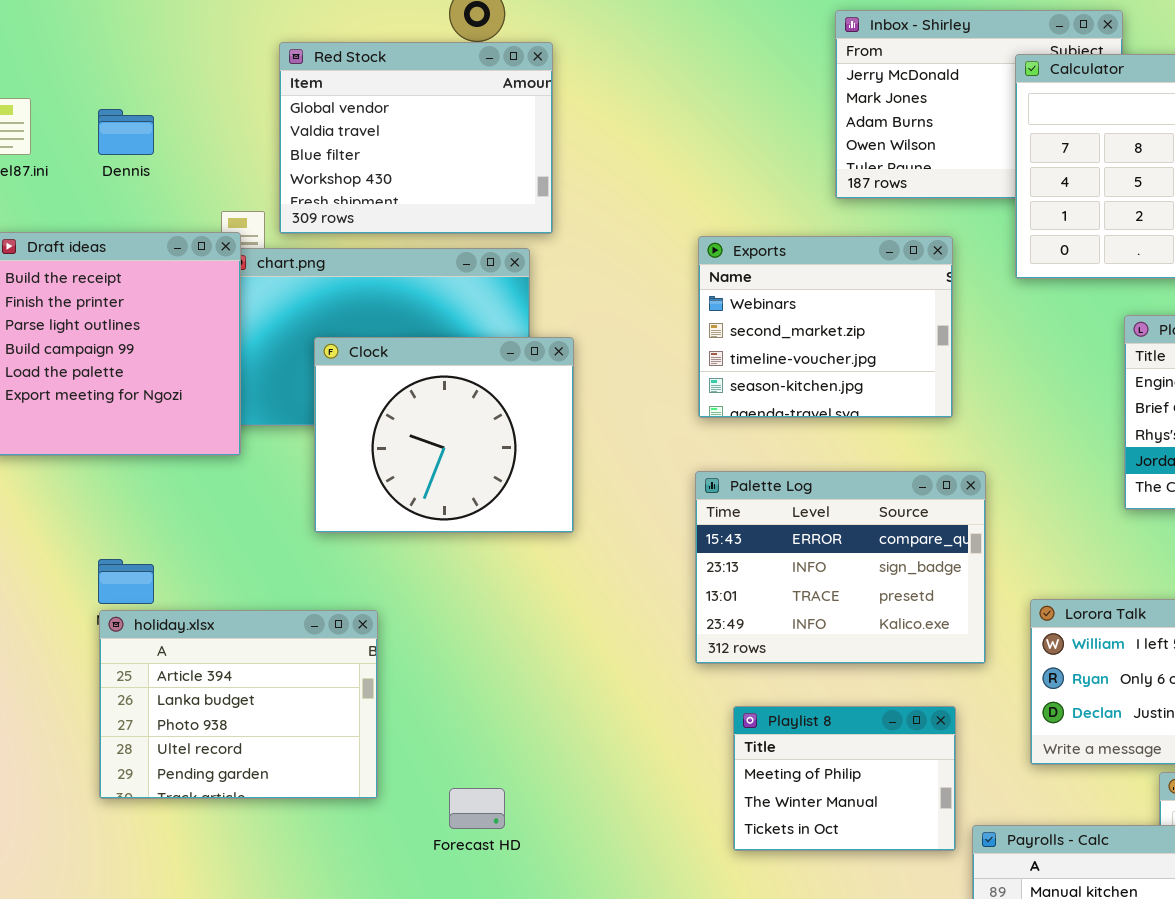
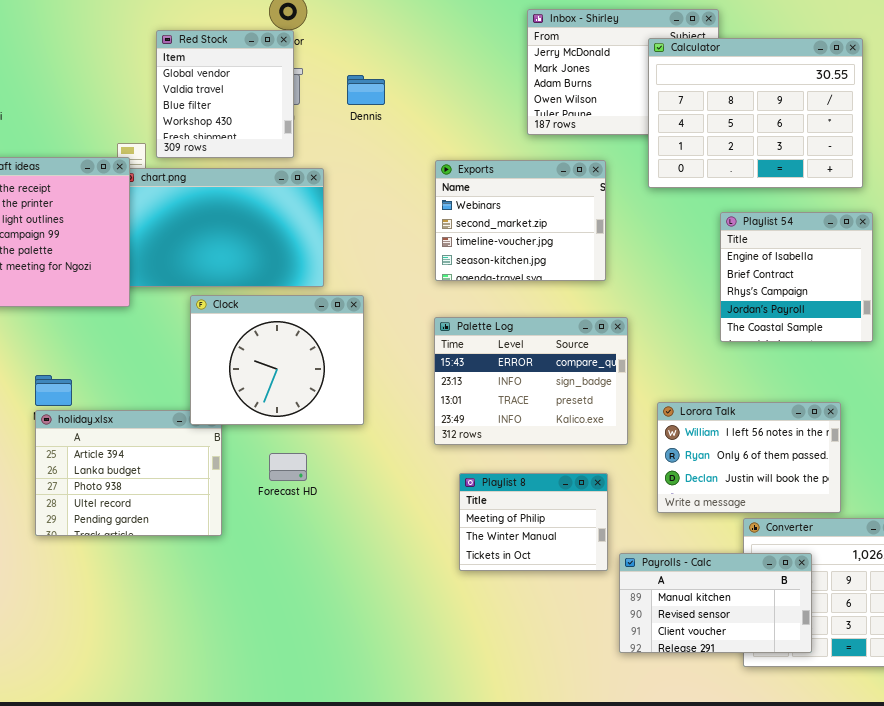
Red Stock: [279,42,553,234] -> [156,30,294,158], resized
Dennis: [98,109,154,155] -> [347,75,385,105], moved
Clock: [314,337,574,533] -> [190,295,364,425], moved
Forecast HD: [449,788,505,829] -> [269,453,307,481], moved

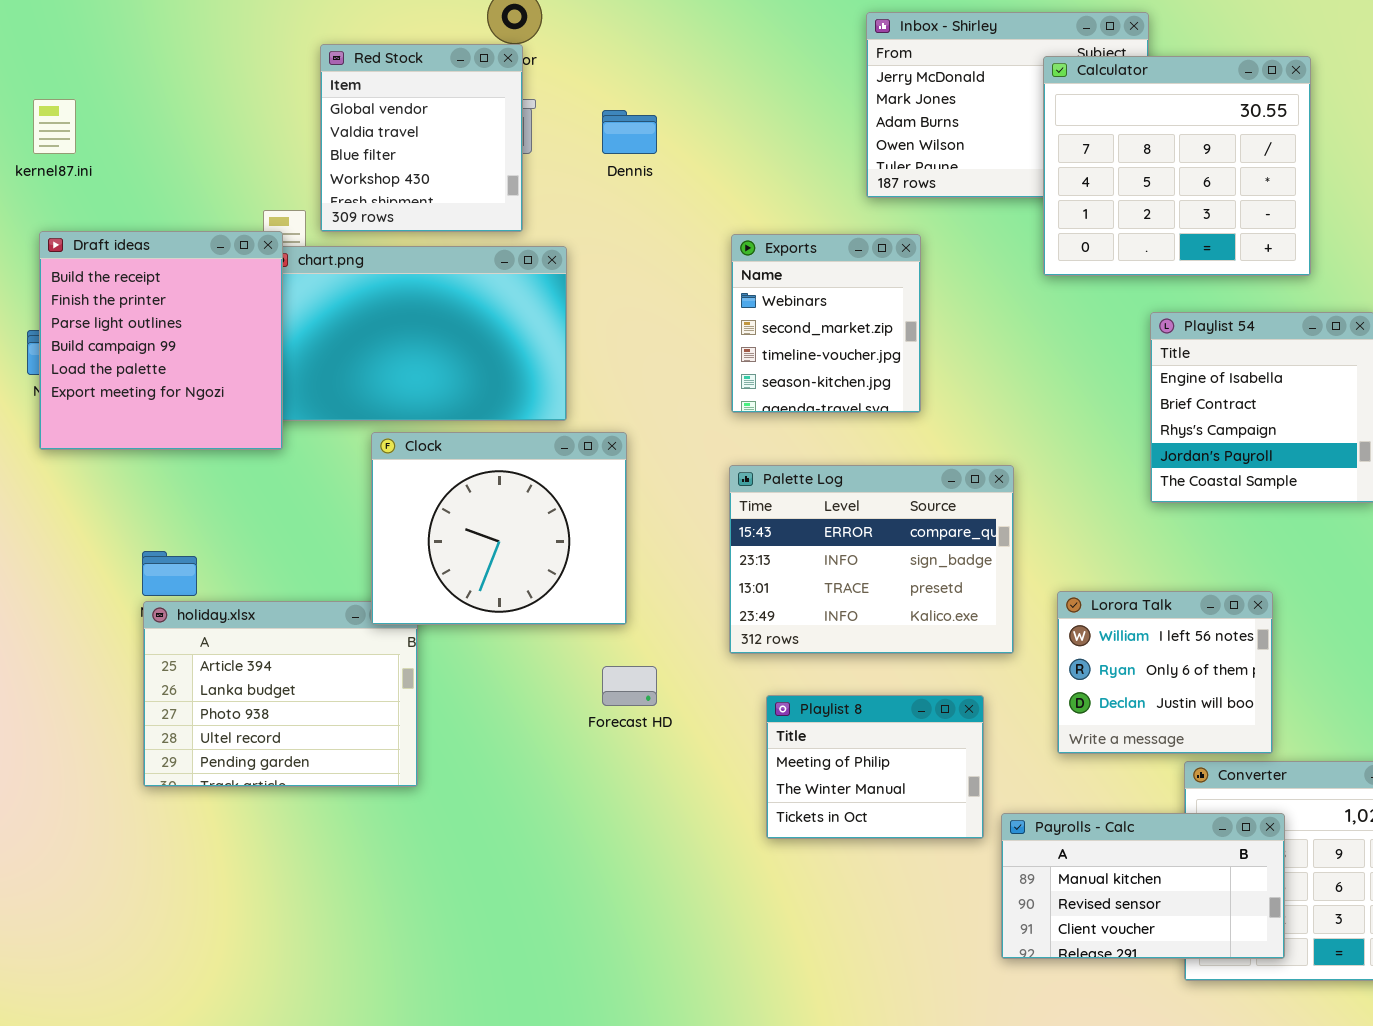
Calculator: [648,38,863,188] -> [1043,56,1311,276], resized
Exports: [435,160,606,281] -> [731,234,921,413], resized
Lorora Talk: [657,402,841,513] -> [1057,591,1273,754], resized
Forecast HD: [269,453,307,481] -> [602,666,657,706], moved

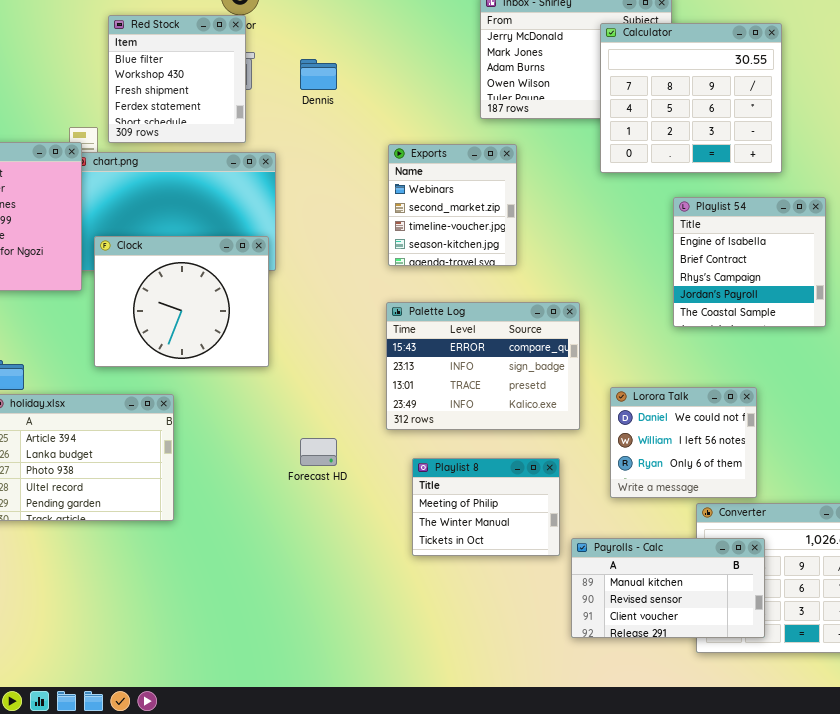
Red Stock: [320,44,523,232] -> [108,15,246,143], scrolled down 2 rows
Clock: [371,432,627,625] -> [94,236,269,367], moved
Lorora Talk: [1057,591,1273,754] -> [610,387,757,498], scrolled up 1 row

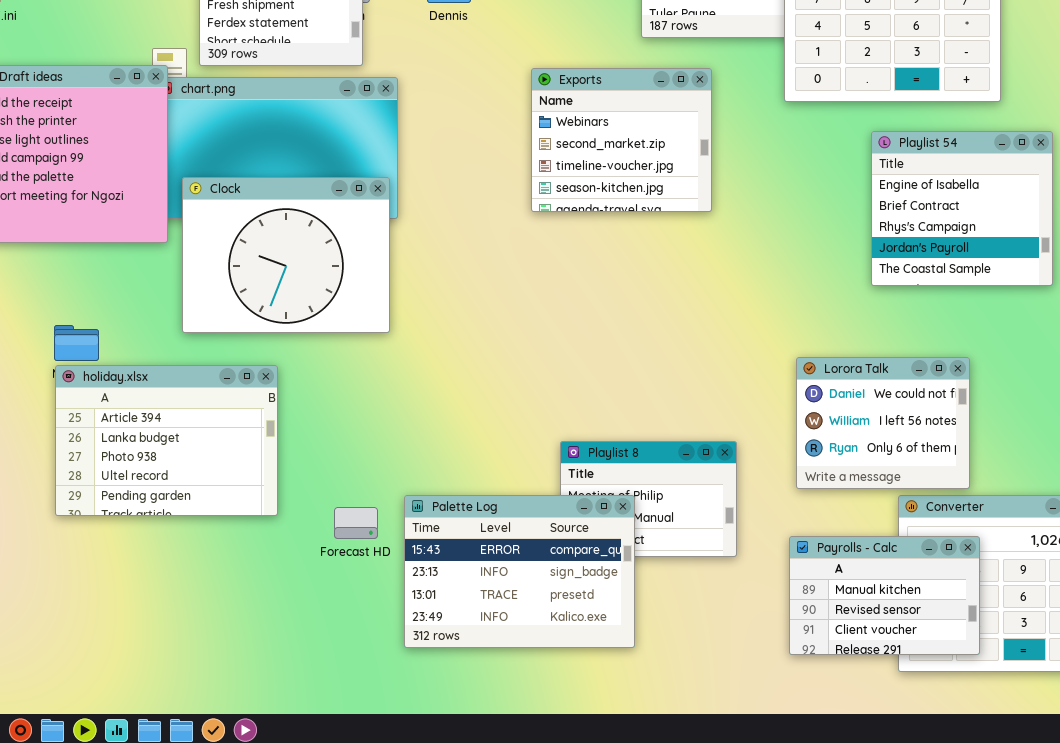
Exports: [388,144,517,266] -> [531,68,712,212], resized
Palette Log: [386,302,580,430] -> [404,495,635,648], moved
Forecast HD: [300,438,337,466] -> [334,507,378,539], moved
Payrolls - Calc: [571,538,765,638] -> [789,536,980,655], resized

